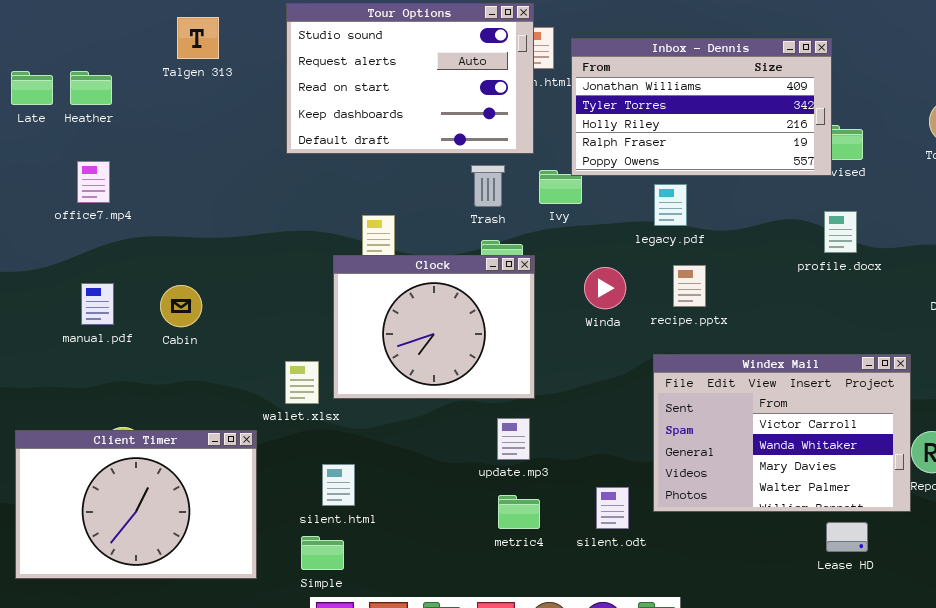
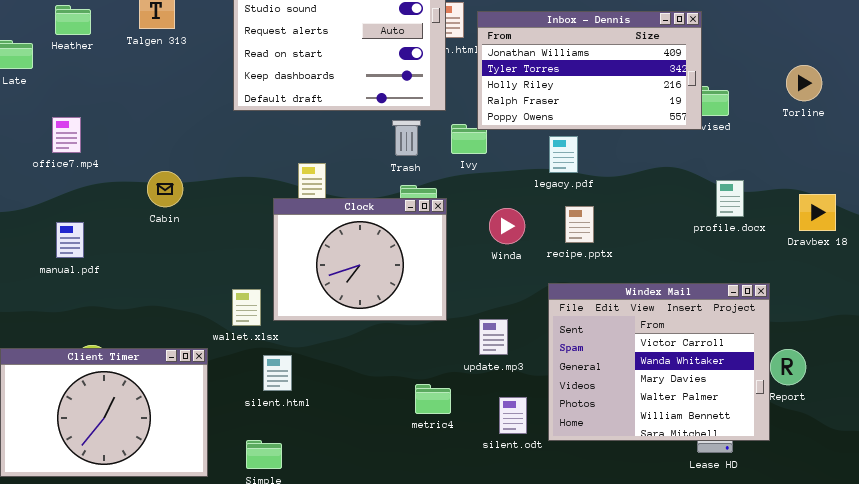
Heather: [70,71,112,105] -> [55,5,91,35], moved
profile.docx: [824,211,857,253] -> [716,180,744,217], moved
Cabin: [160,285,202,327] -> [147,171,183,207], moved
Windex Mail: [653,354,911,512] -> [548,283,770,441], resized
update.mp3: [497,418,530,460] -> [479,319,508,355], moved
silent.html: [322,464,355,506] -> [263,355,292,391], moved
metric4: [498,495,540,529] -> [415,384,451,414], moved

